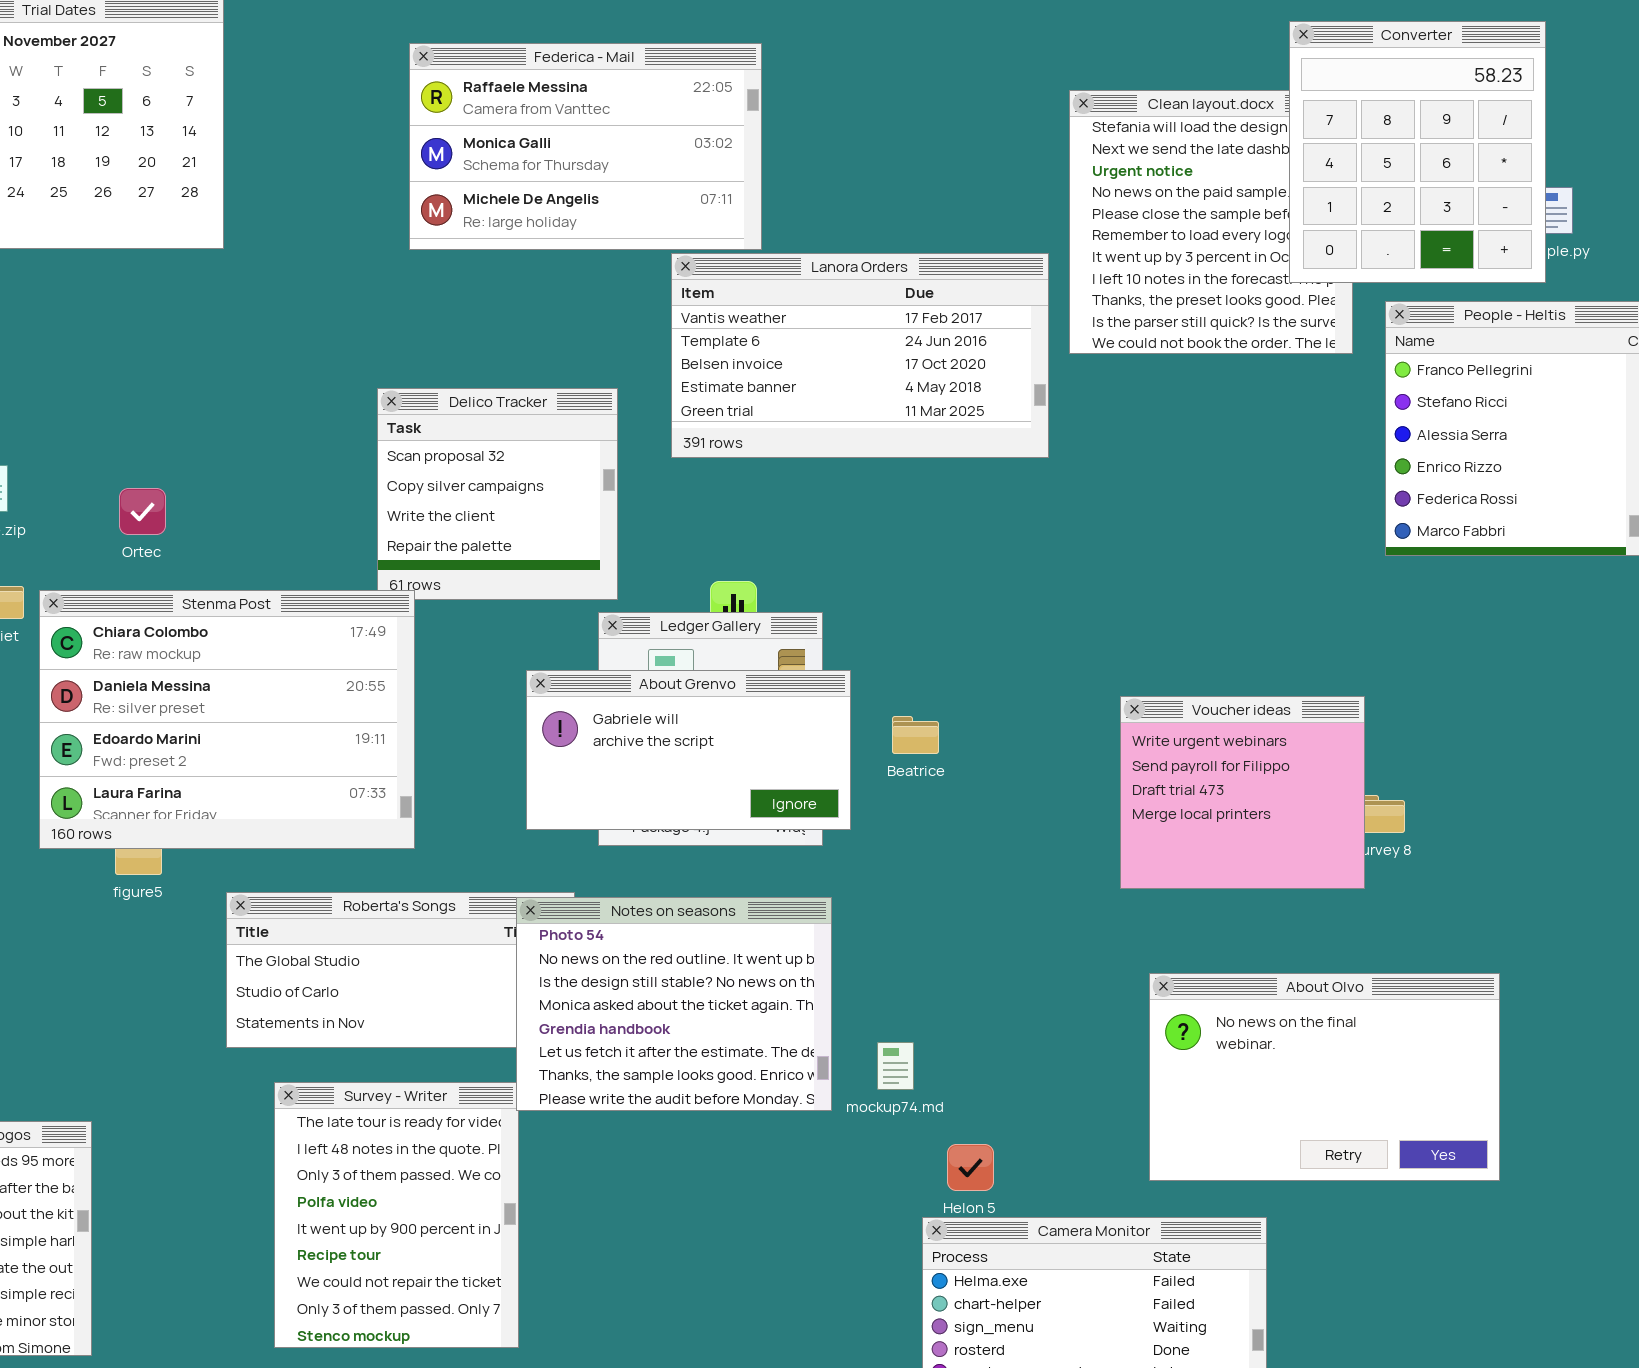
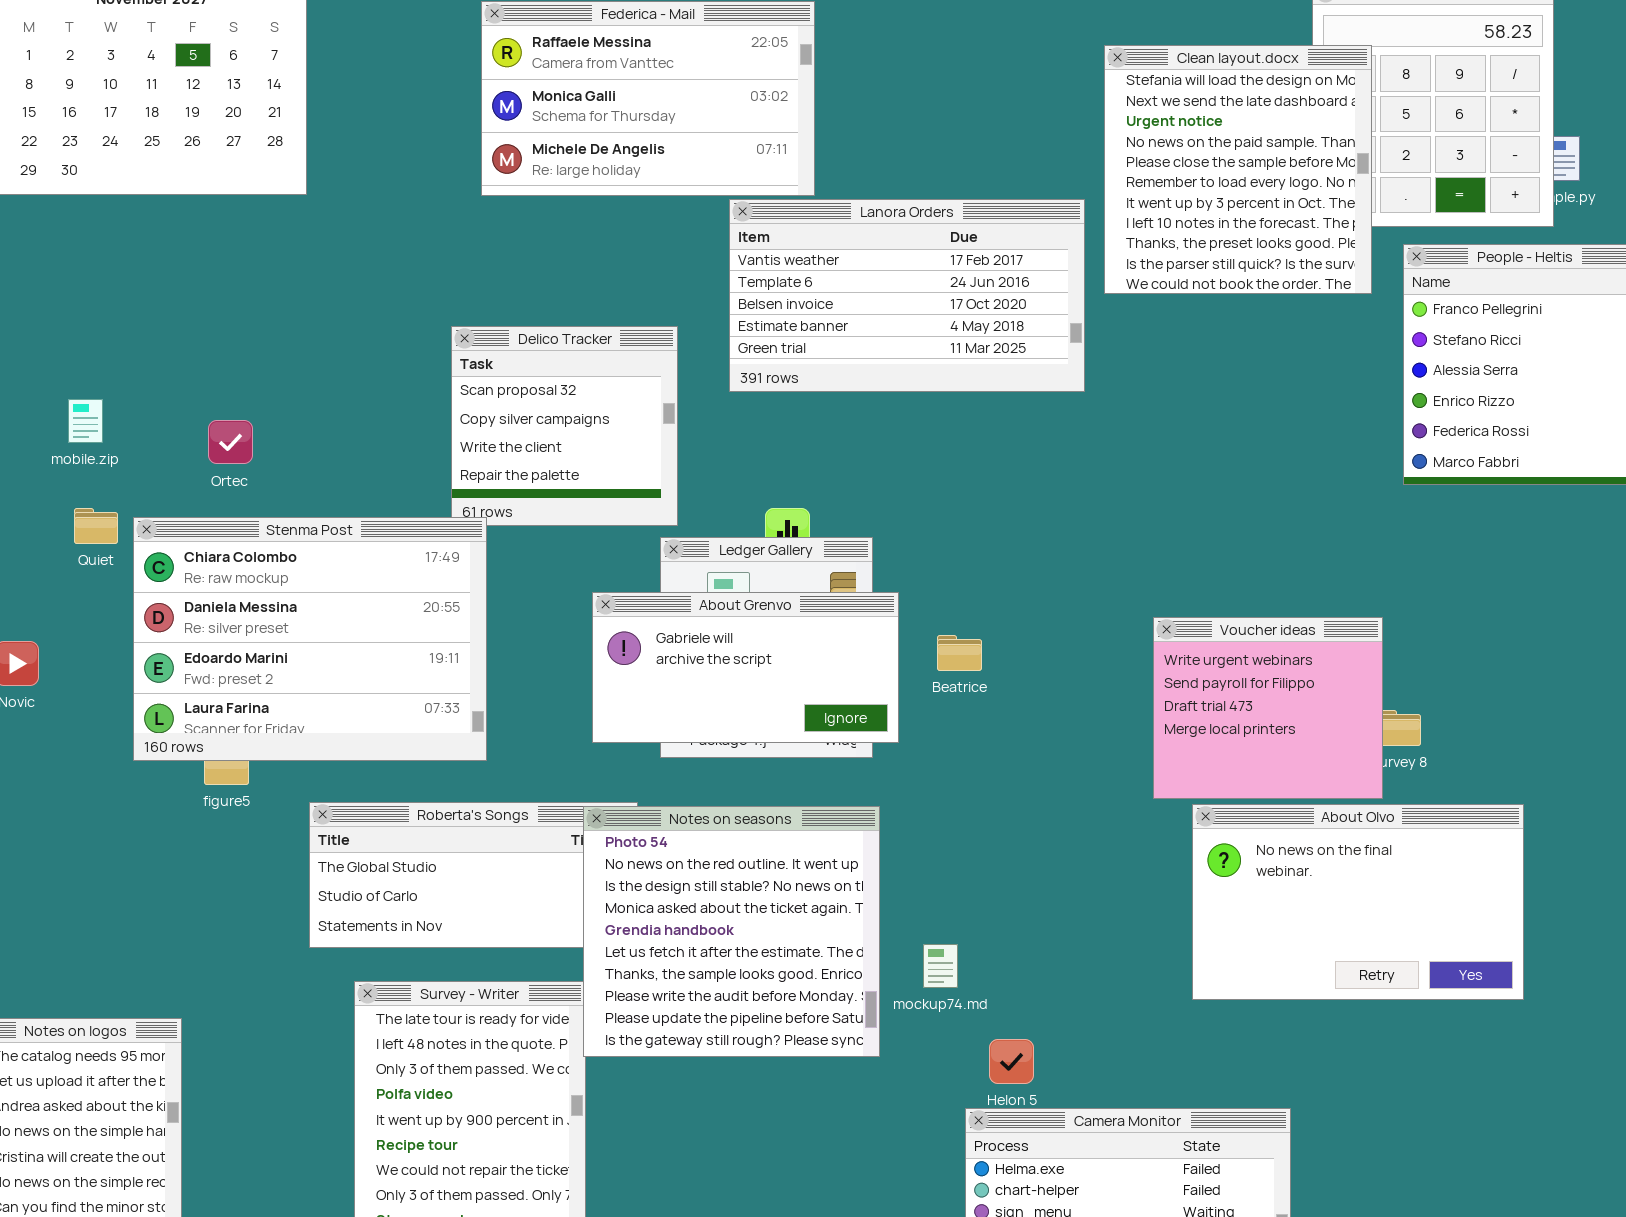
Clean layout.docx: [1069,90,1353,354] -> [1104,45,1372,294], raised
Notes on seasons: [516,897,832,1111] -> [583,806,880,1057], resized
About Olvo: [1149,973,1500,1181] -> [1192,804,1524,1000], moved

